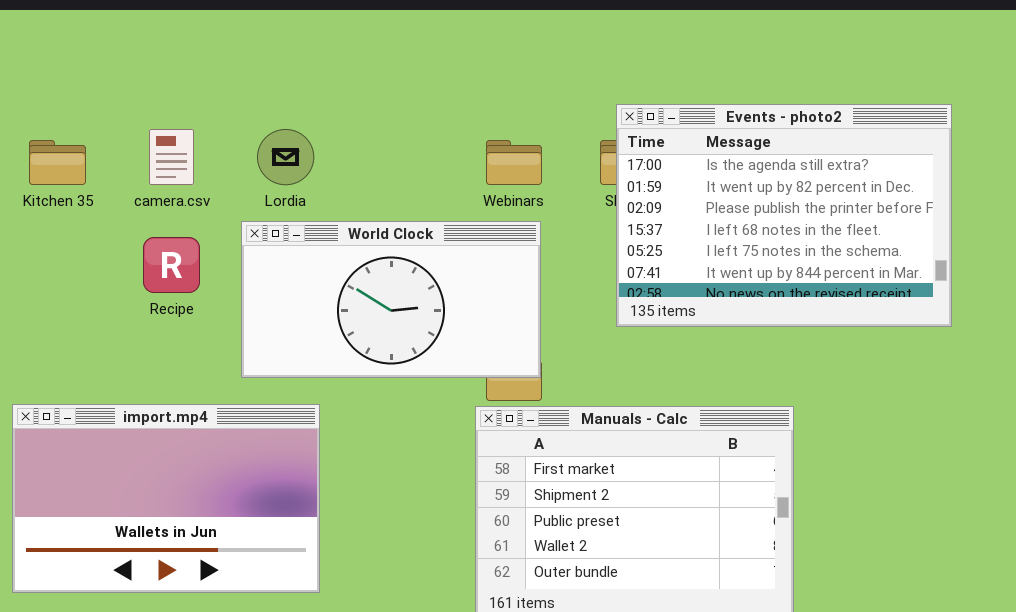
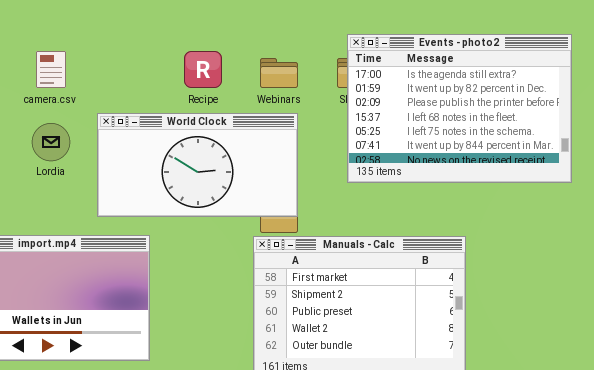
Lordia: [257,129,314,185] -> [32,123,70,161], moved
Recipe: [143,237,200,293] -> [184,51,222,88], moved

